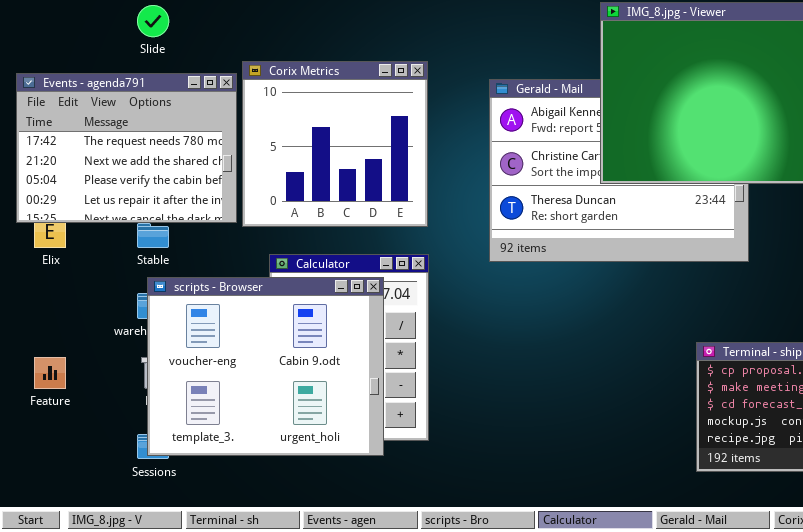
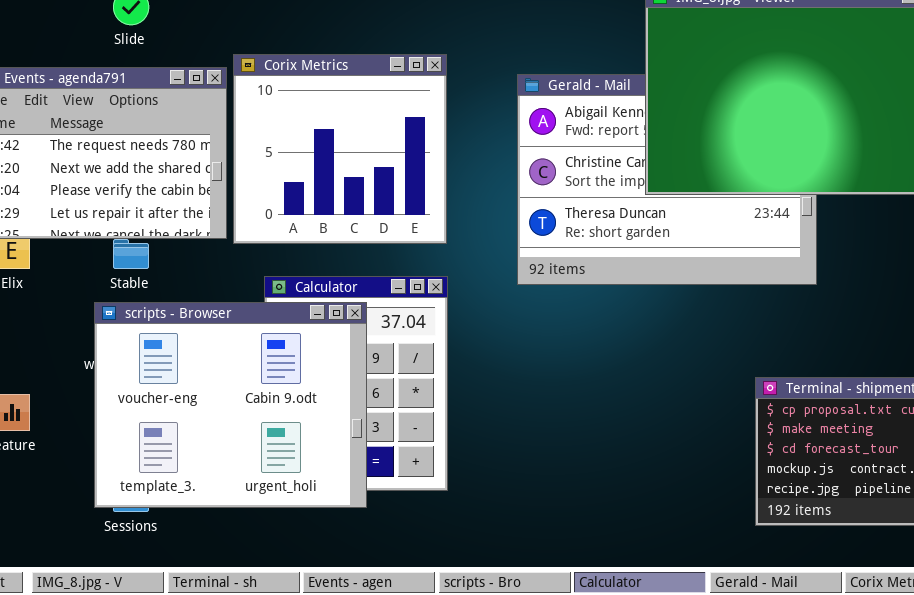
scripts - Browser: [147,277,384,456] -> [94,302,367,508], moved

